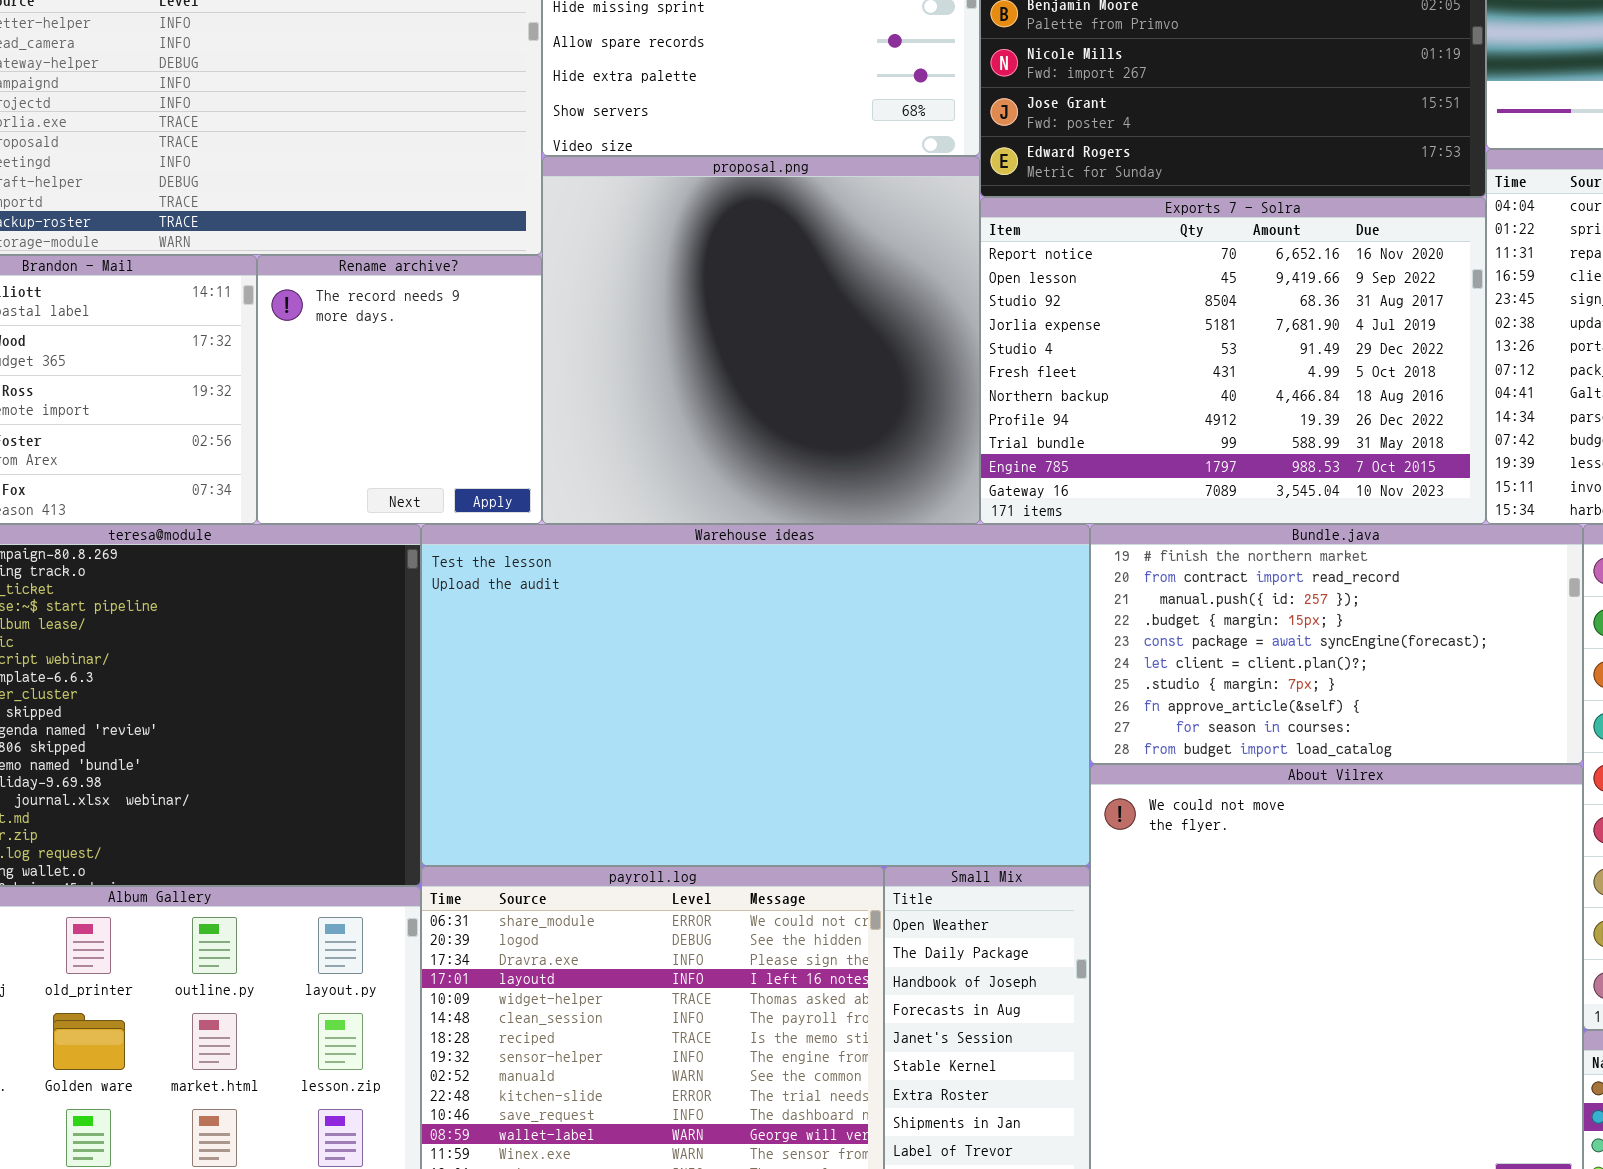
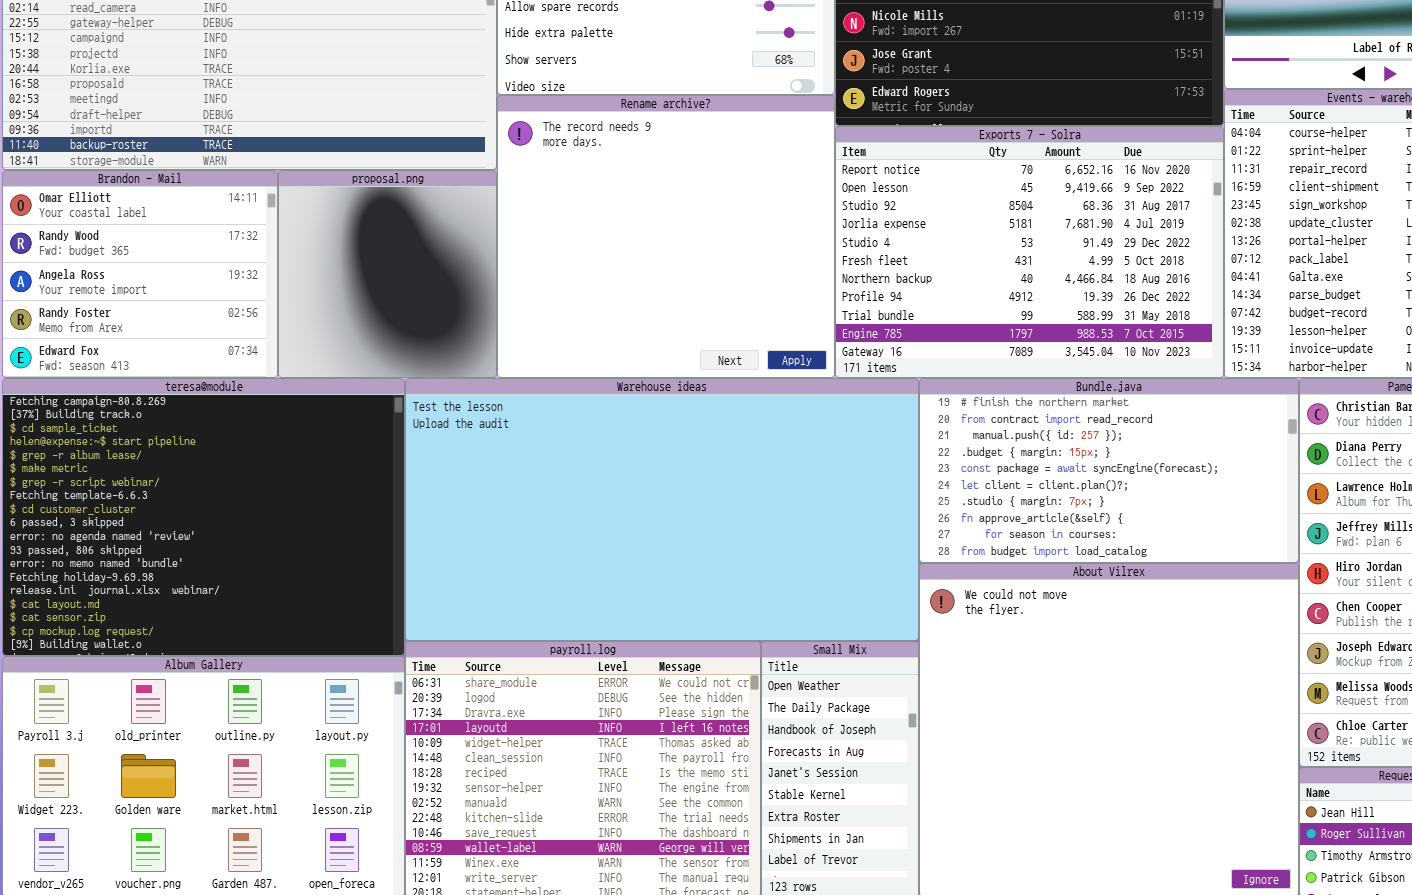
proposal.png: [542,156,980,524] -> [278,170,497,378], moved, resized
Rename archive?: [257,255,542,524] -> [497,95,835,378], moved, resized

